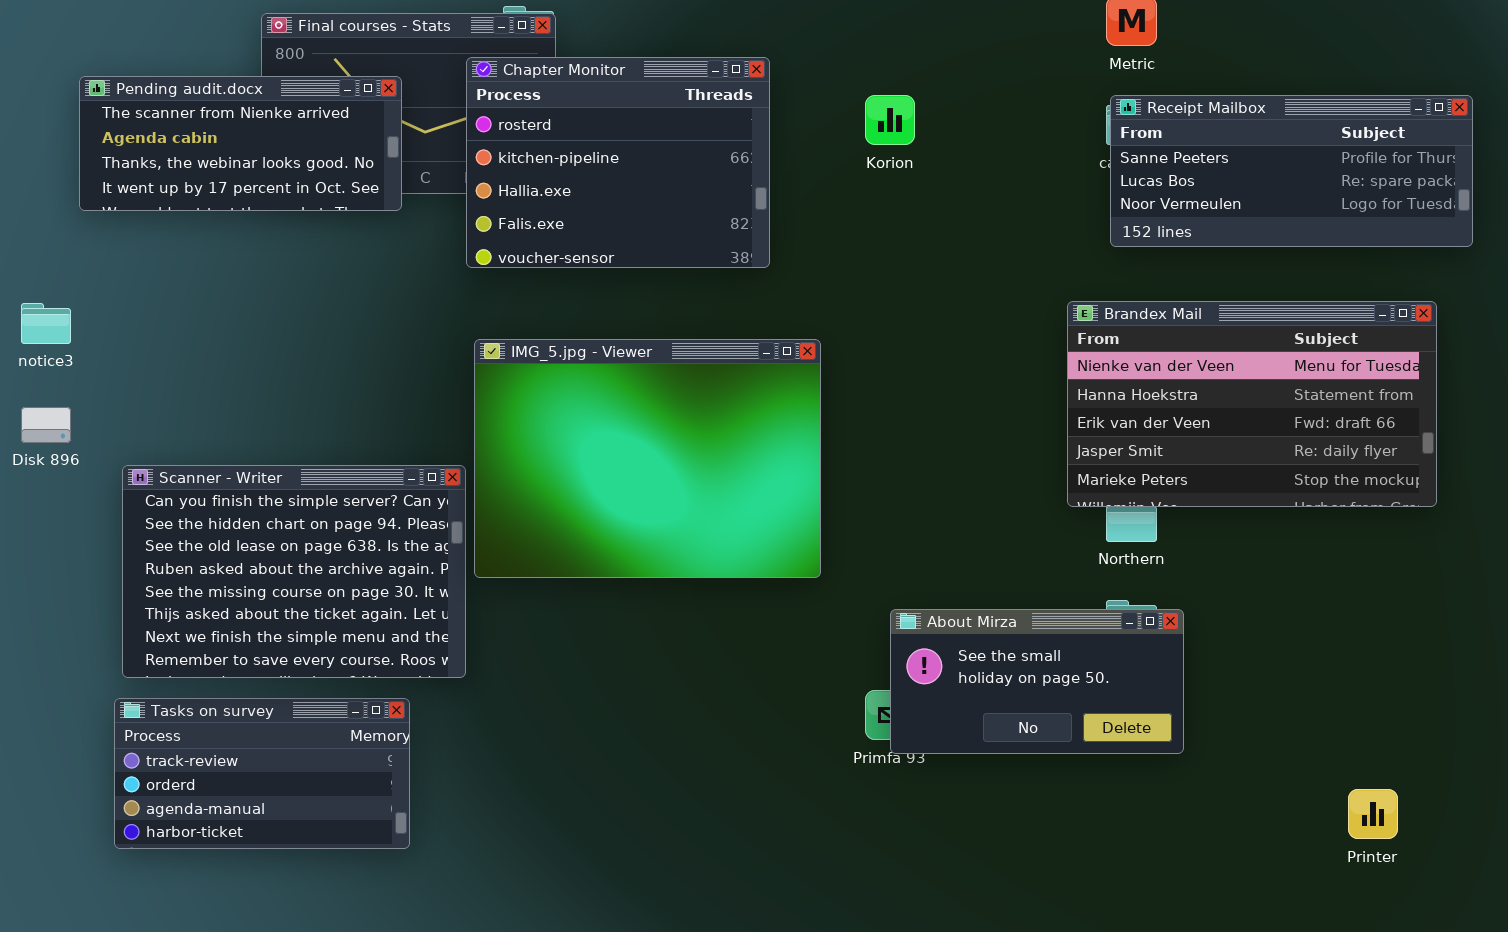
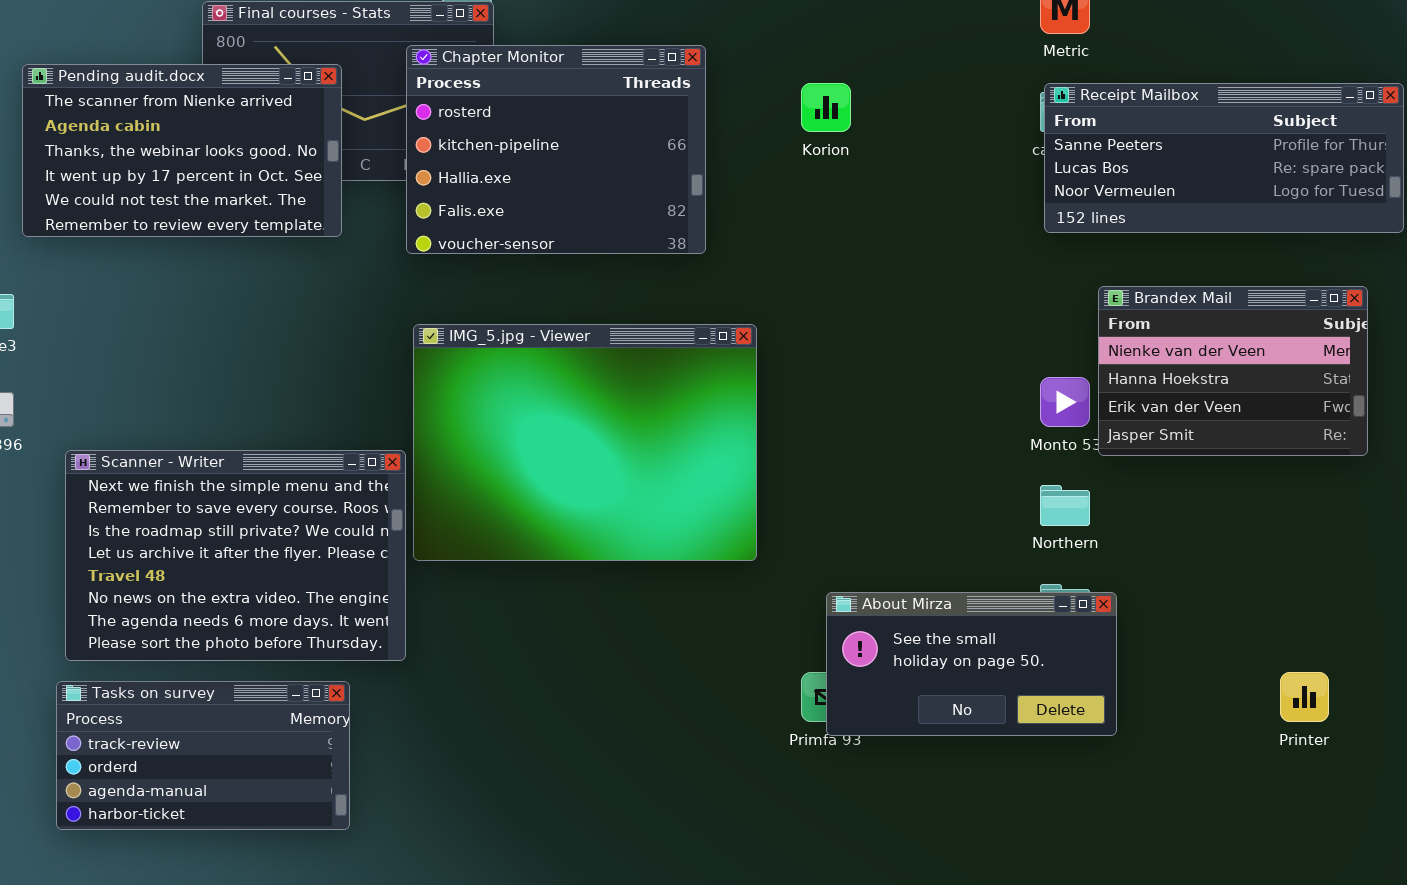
Pending audit.docx: [79,76,402,211] -> [22,64,342,237], resized
Brandex Mail: [1067,301,1437,507] -> [1098,286,1368,456], resized
Scanner - Writer: [122,465,466,678] -> [65,450,406,661], scrolled down 6 rows
Printer: [1348,789,1398,839] -> [1280,672,1329,722], moved

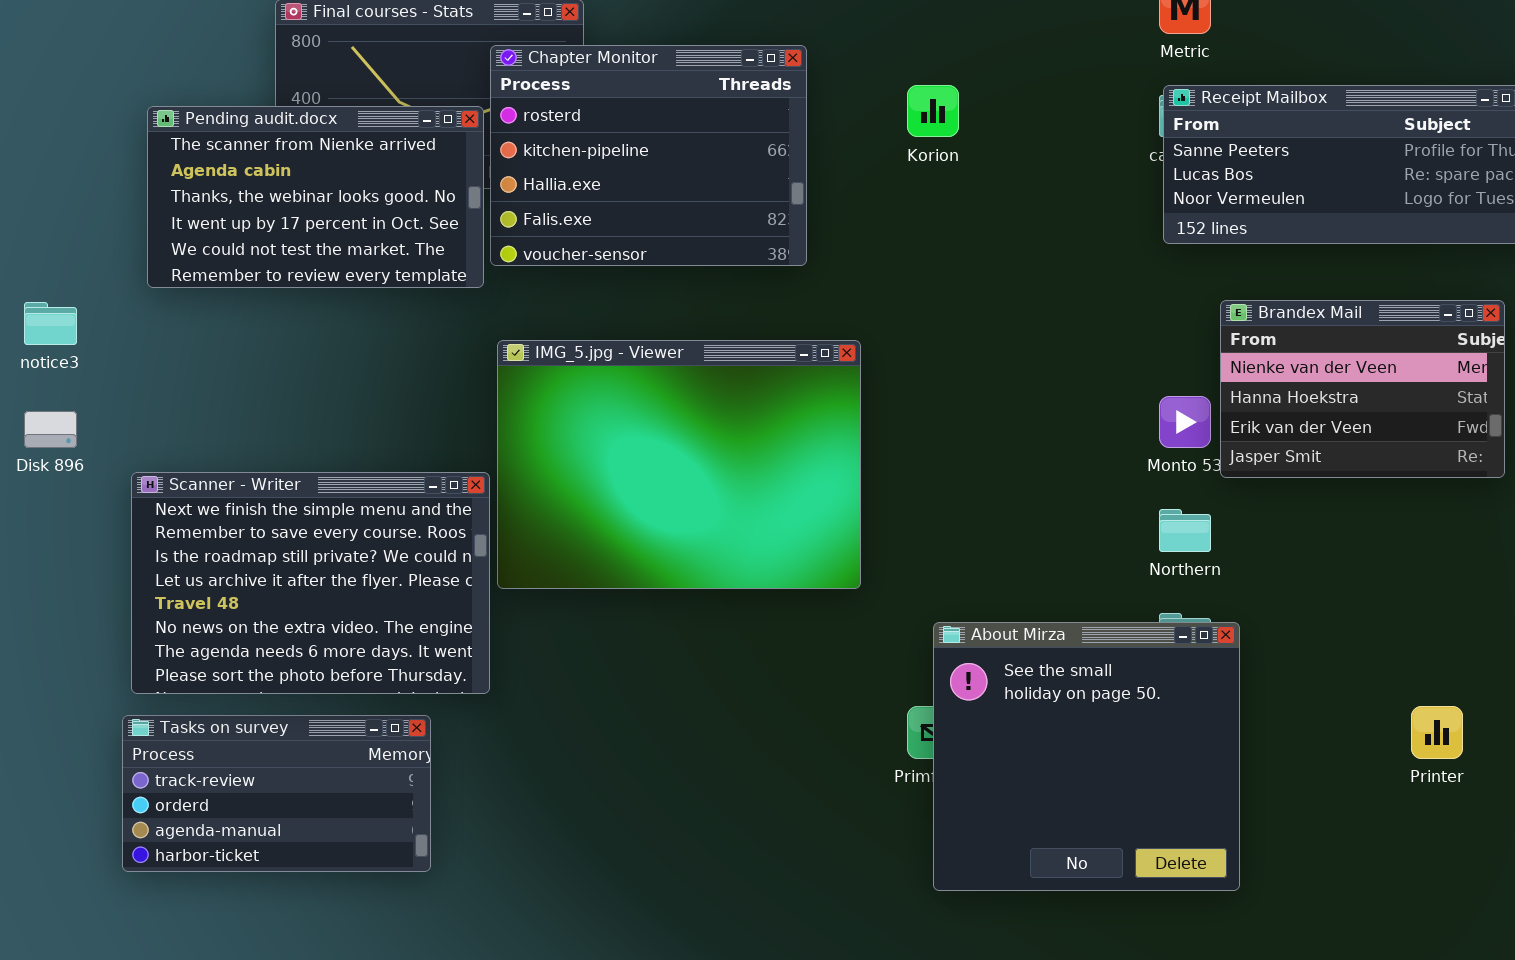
Pending audit.docx: [22,64,342,237] -> [147,106,484,288], moved
About Mirza: [826,592,1117,736] -> [933,622,1240,891], resized

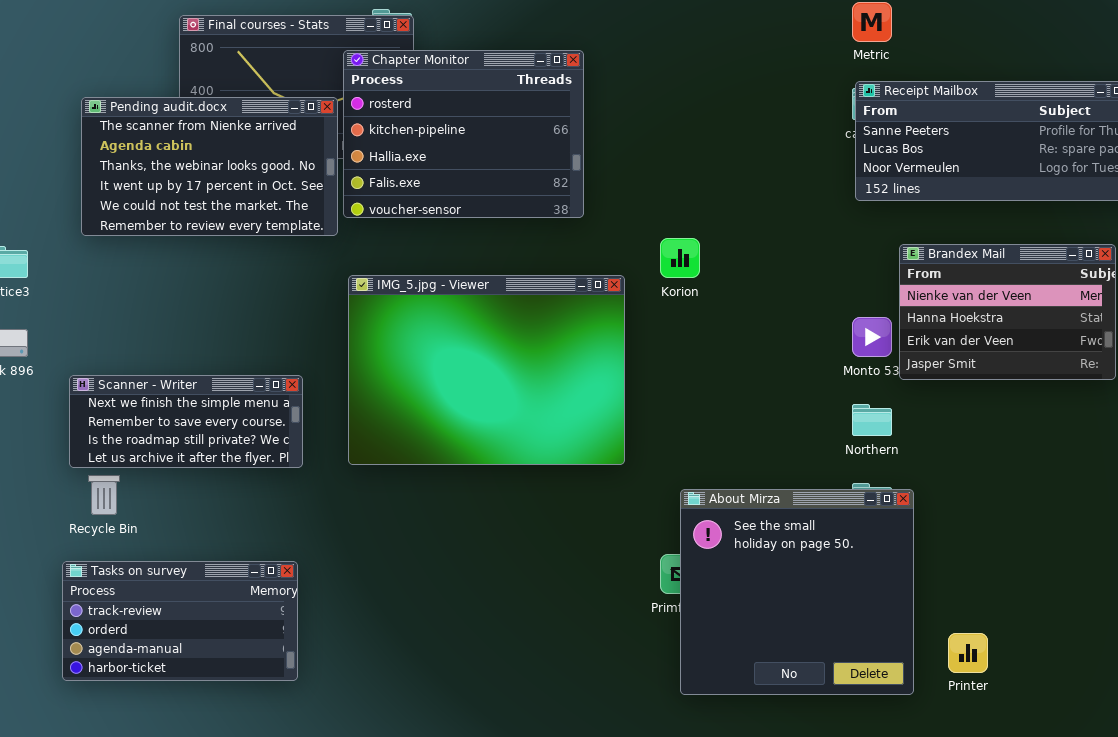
Korion: [907,85,959,137] -> [660,238,700,278], moved
Scanner - Writer: [131,472,490,694] -> [69,375,303,468], resized
Printer: [1411,706,1463,759] -> [948,633,988,673], moved

